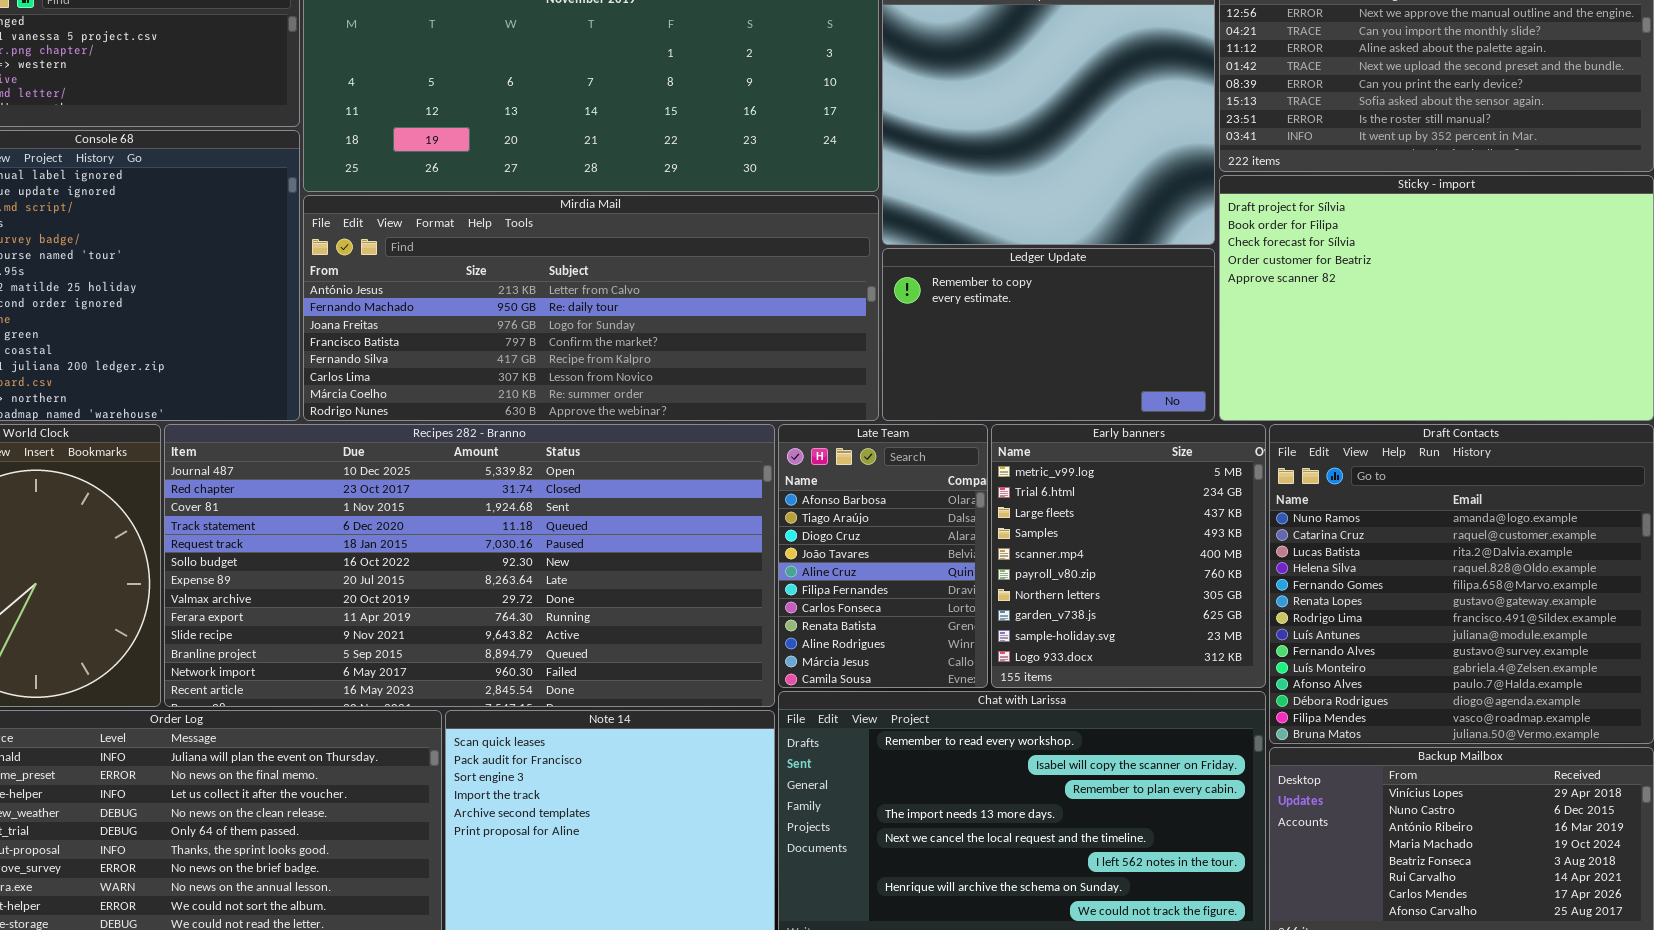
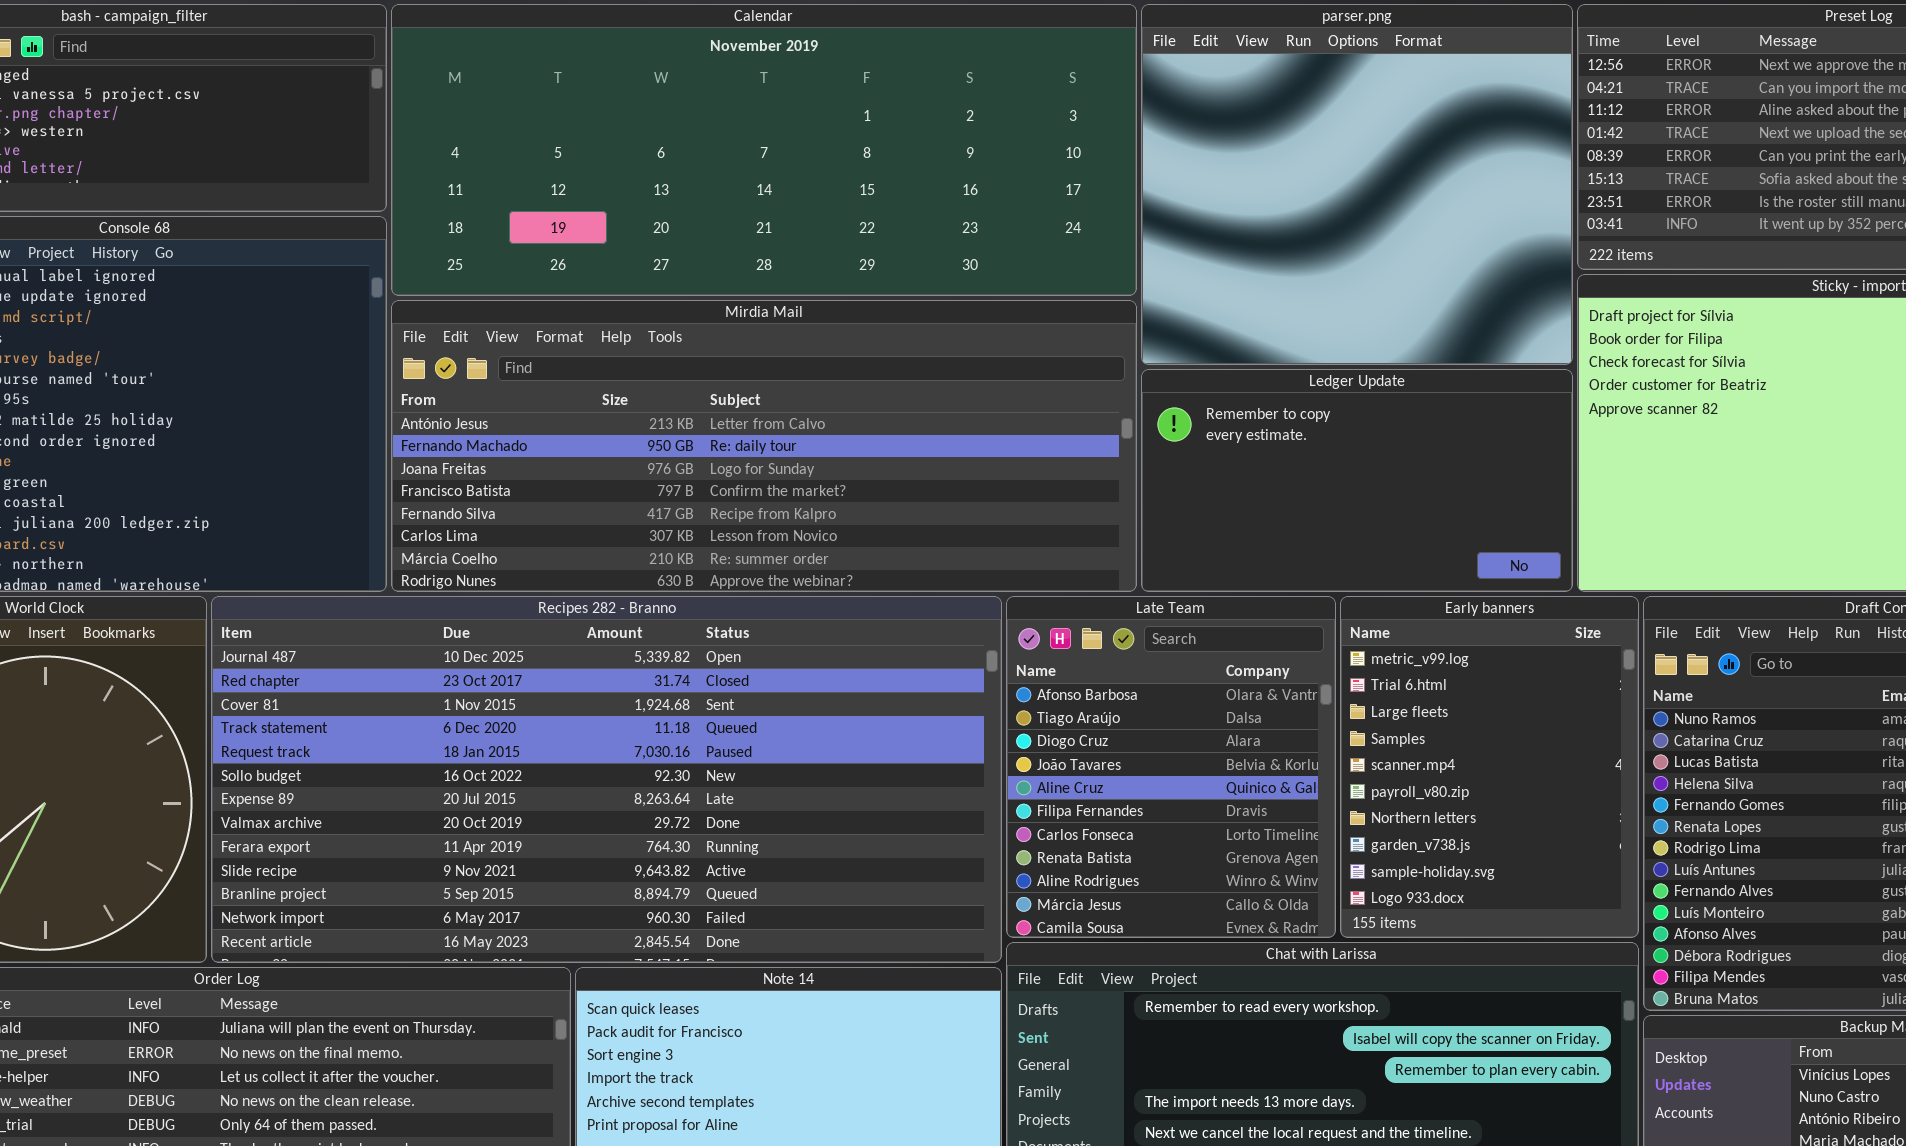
Late Team: [778,424,988,688] -> [1006,596,1336,938], resized
Early banners: [991,424,1266,688] -> [1340,596,1639,938], resized

